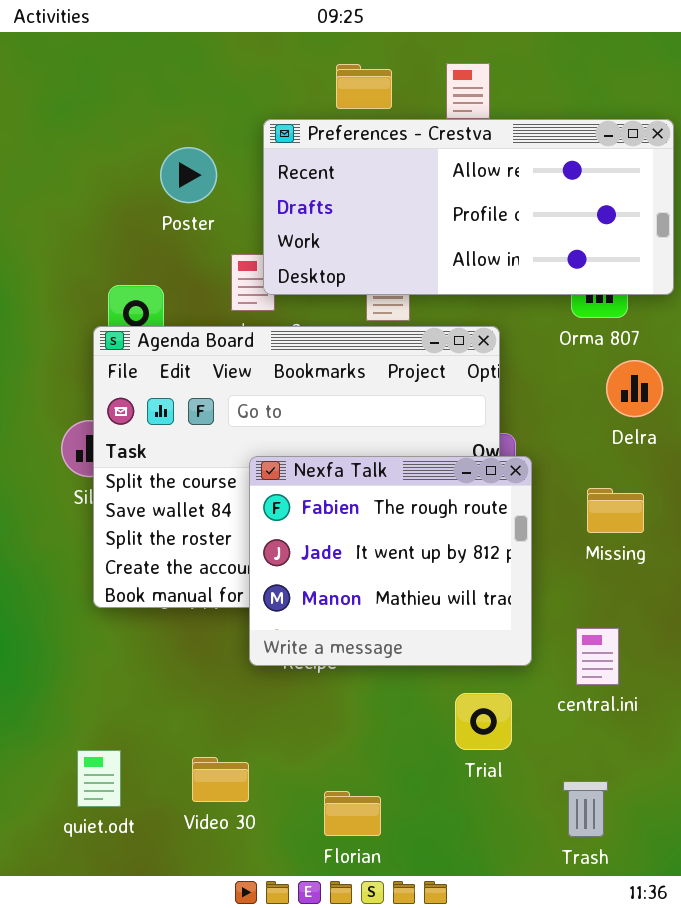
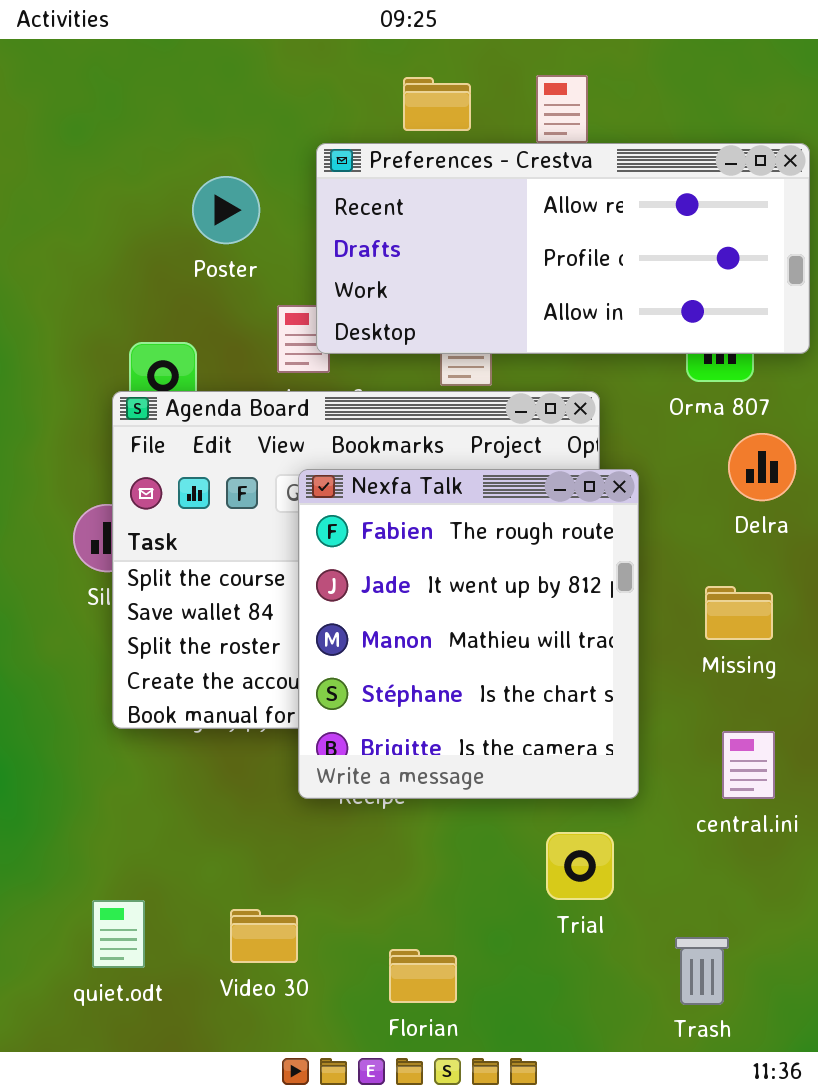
Nexfa Talk: [249,456,532,666] -> [298,469,639,799], resized
central.ini: [576,628,619,685] -> [722,731,775,799], moved

